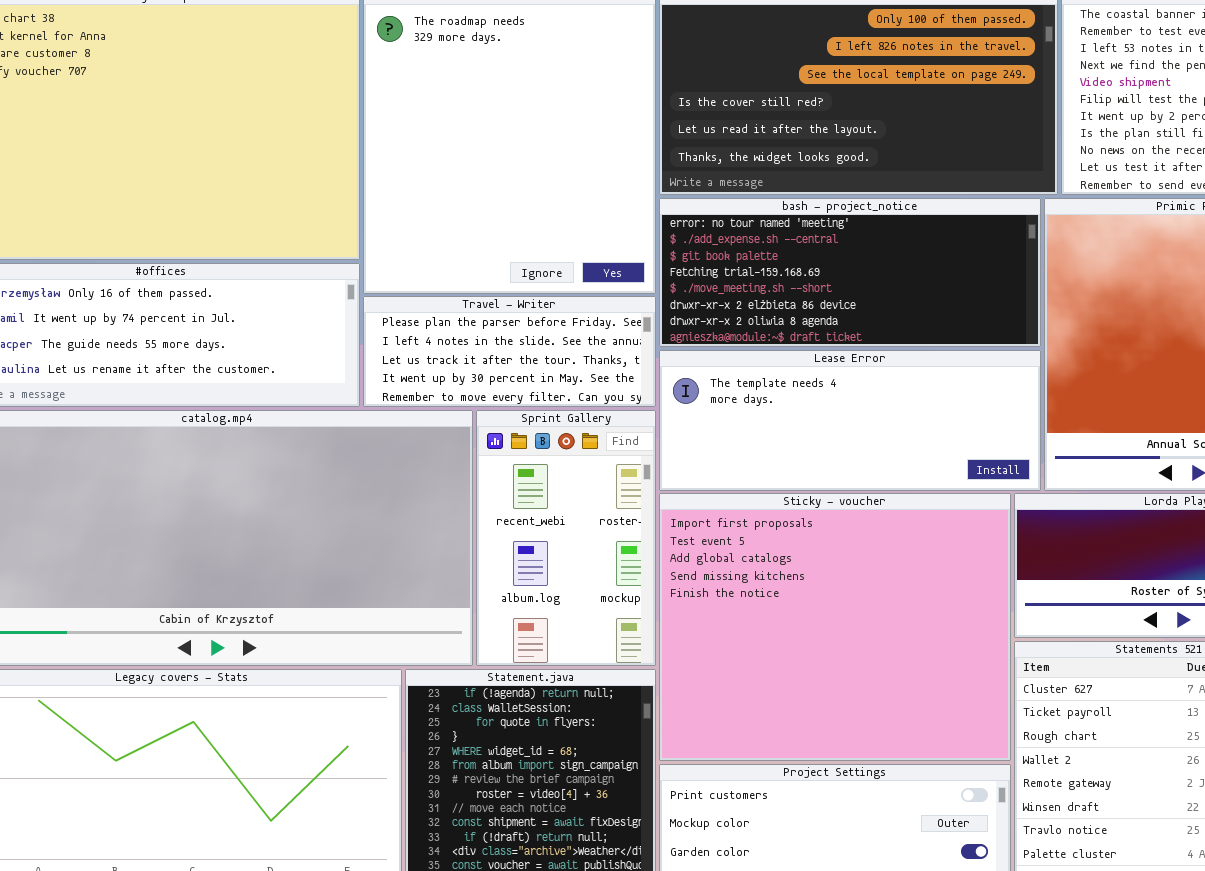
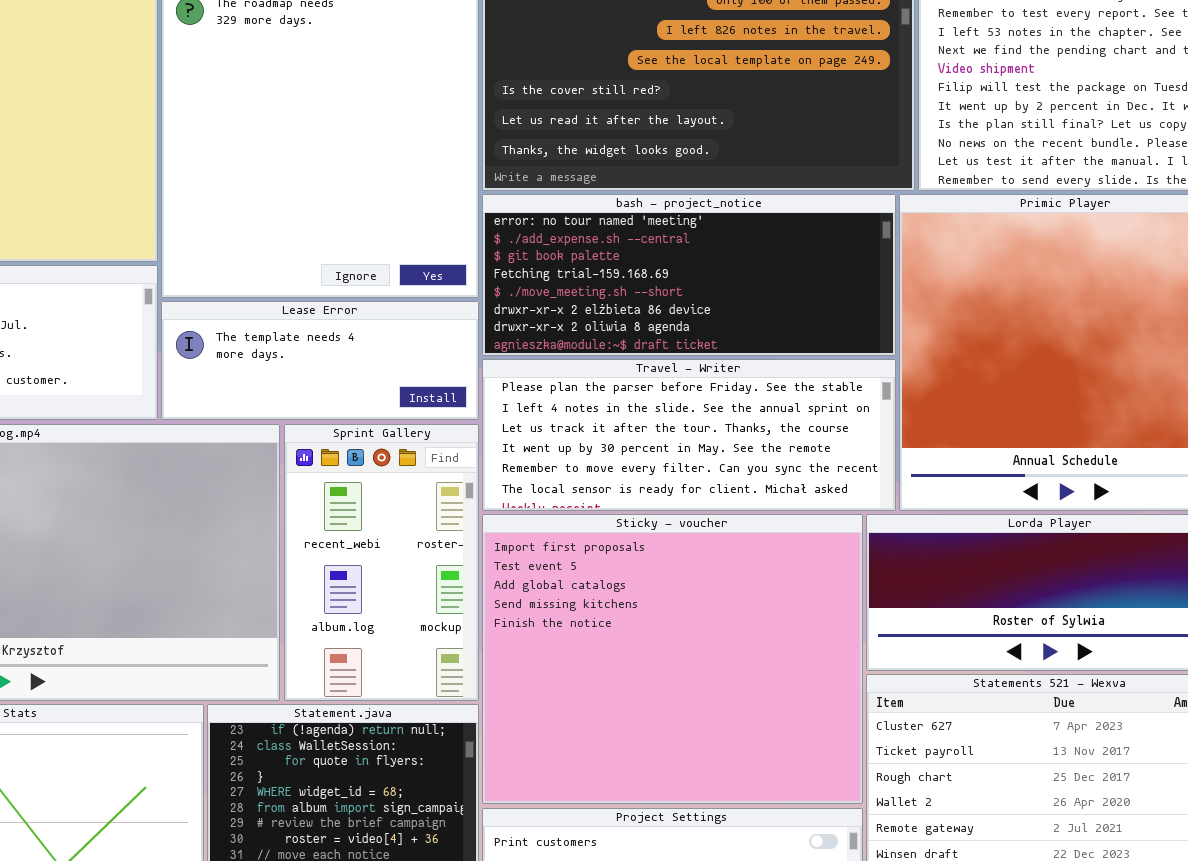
Travel - Writer: [363,296,656,407] -> [482,359,896,511], moved, resized
Lease Error: [659,350,1041,491] -> [161,301,479,420], moved, resized

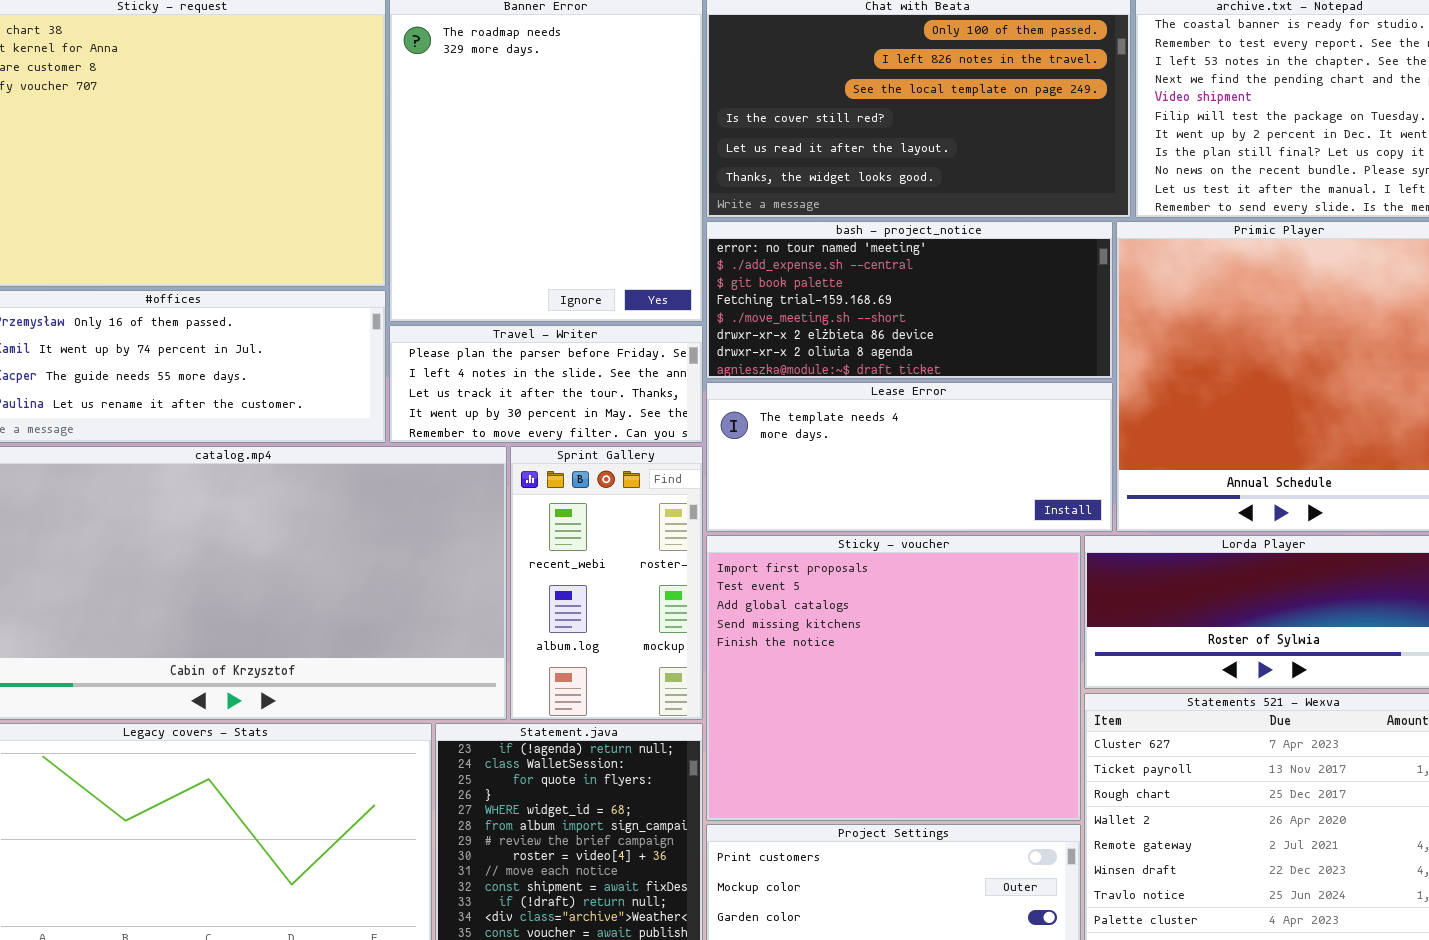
Lease Error: [161,301,479,420] -> [706,382,1113,532], moved, resized
Travel - Writer: [482,359,896,511] -> [389,325,703,443], moved, resized

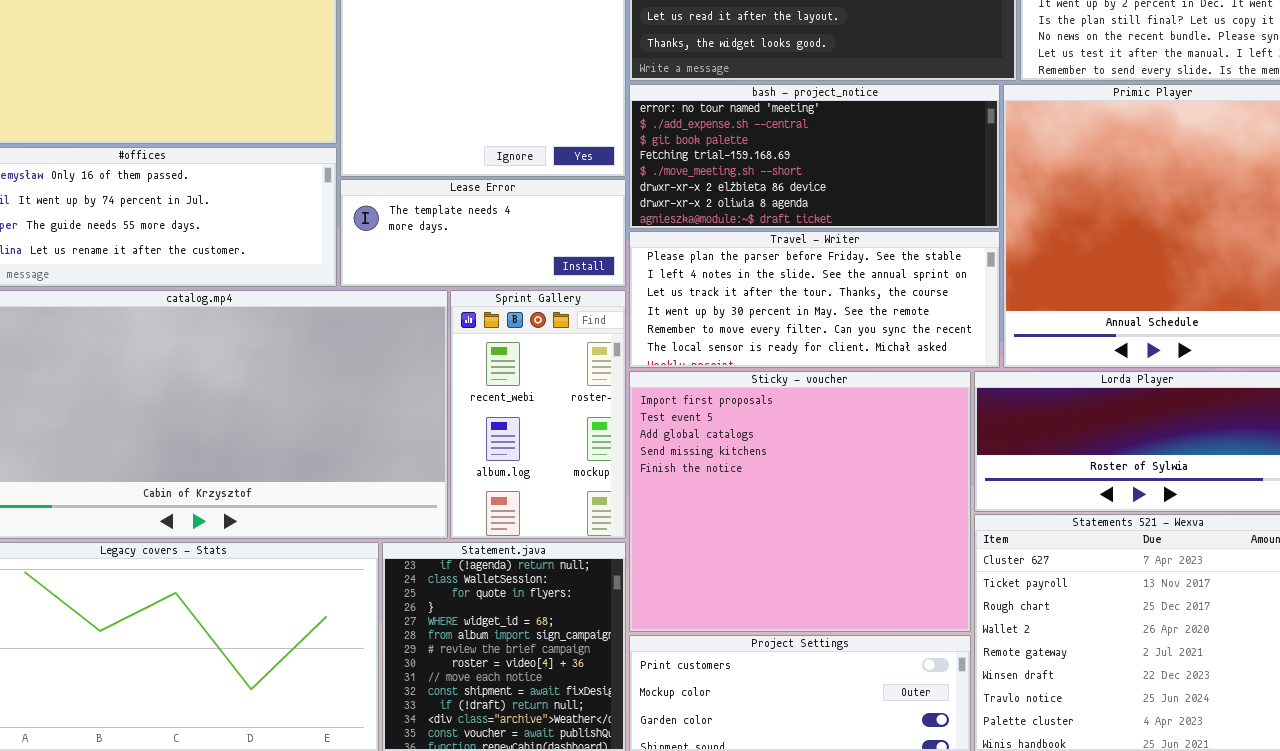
Travel - Writer: [389,325,703,443] -> [629,231,1000,368], moved, resized
Lease Error: [706,382,1113,532] -> [340,179,626,287], moved, resized

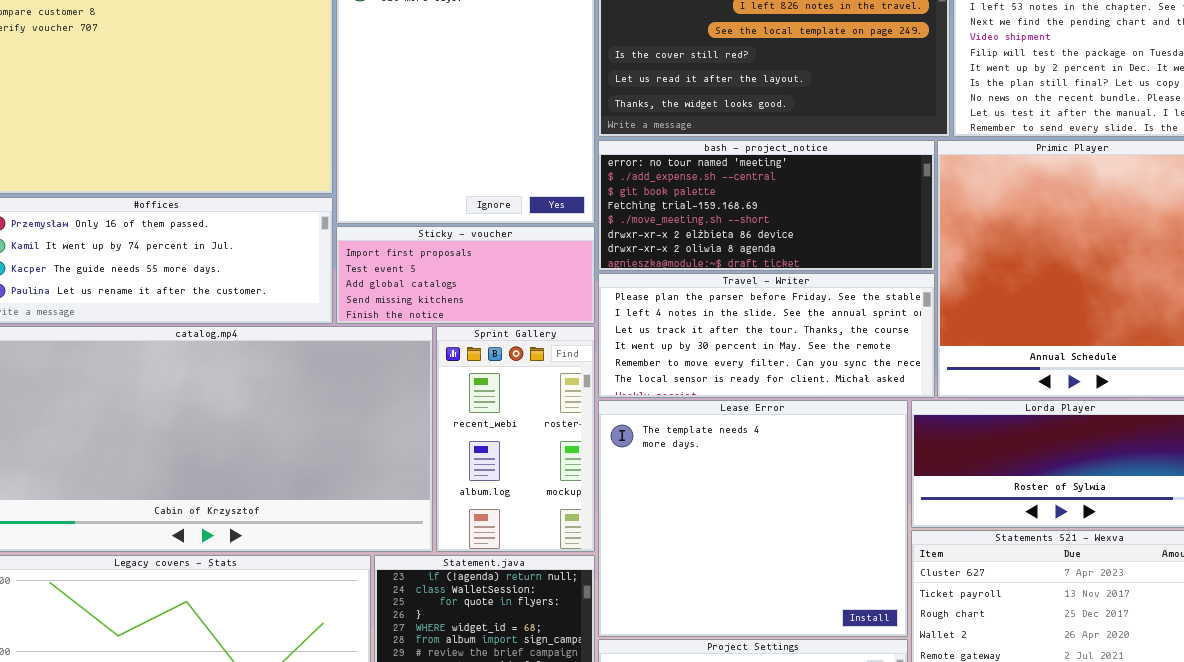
Lease Error: [340,179,626,287] -> [598,400,908,637], moved, resized
Sticky - voucher: [629,371,971,632] -> [336,226,595,324], moved, resized

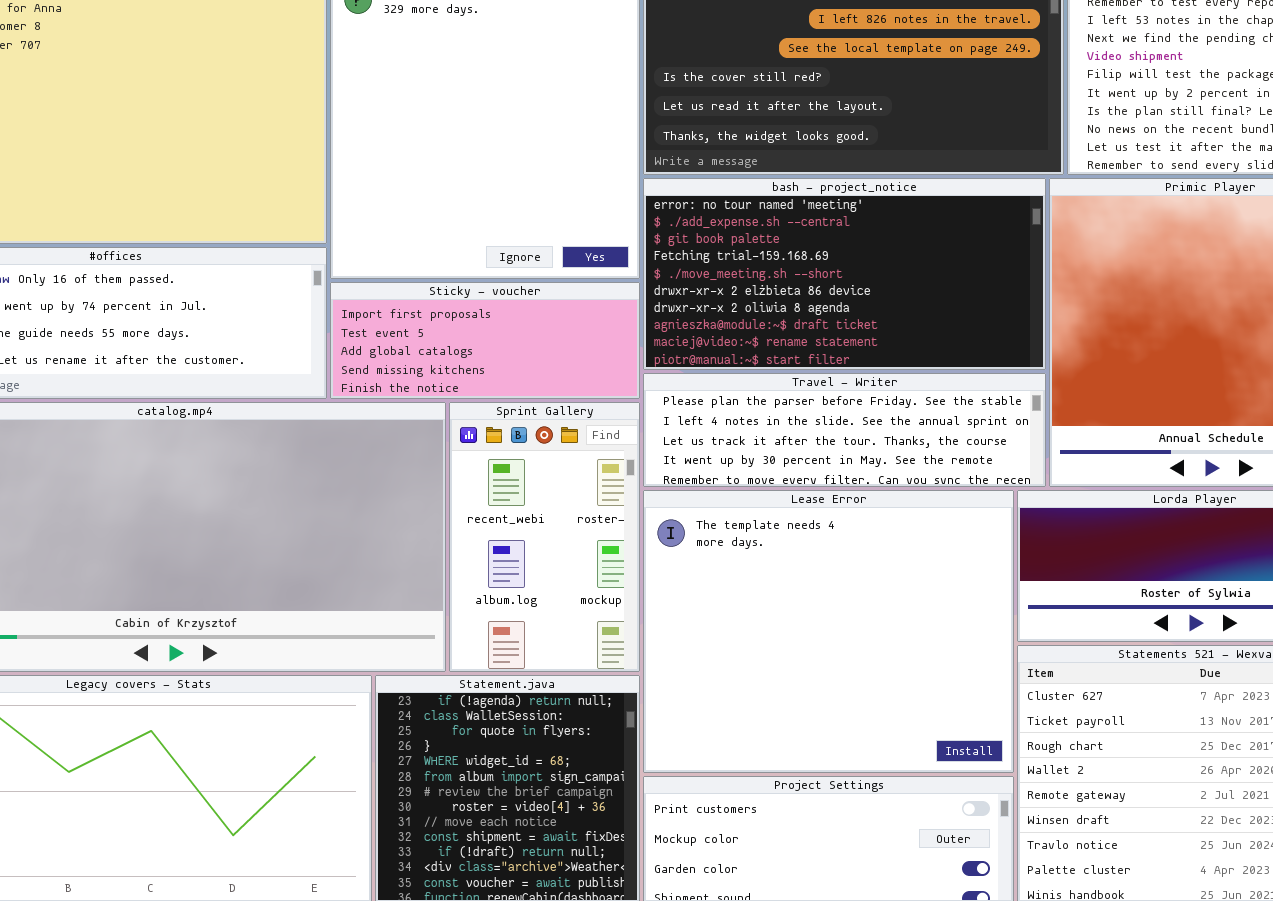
bash - project_notice: [598,140,935,271] -> [643,178,1046,370], resized
Travel - Writer: [598,273,935,398] -> [643,373,1046,487], resized

